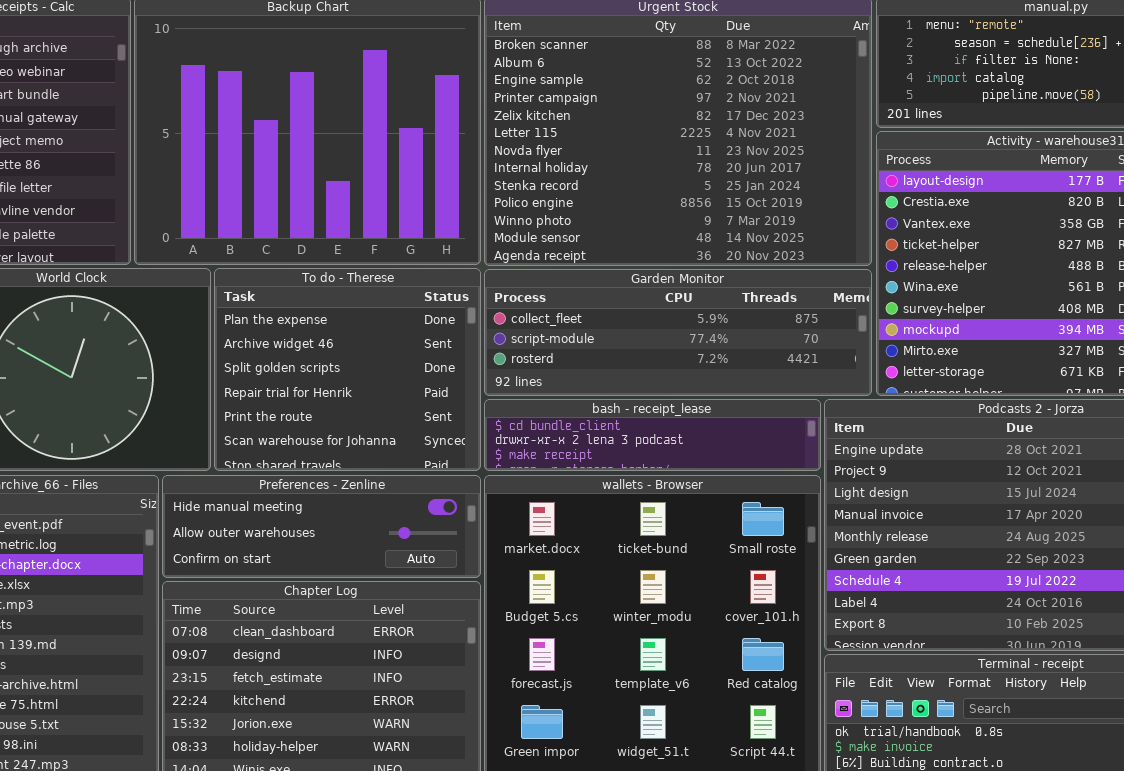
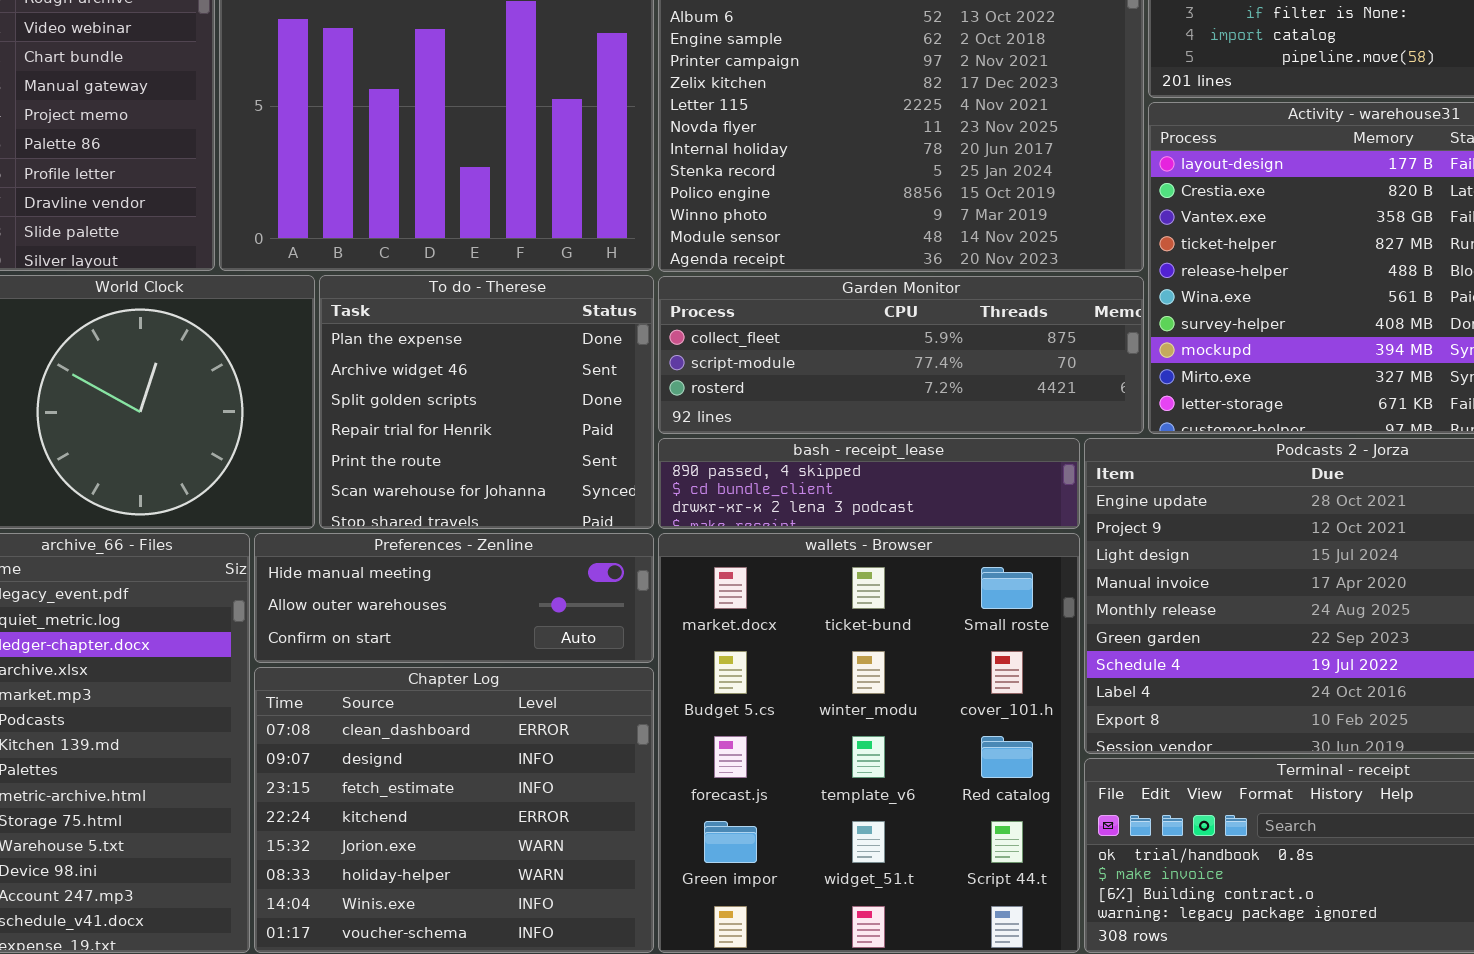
bash - receipt_lease: [484,399,821,471] -> [658,438,1080,529], scrolled up 1 row

